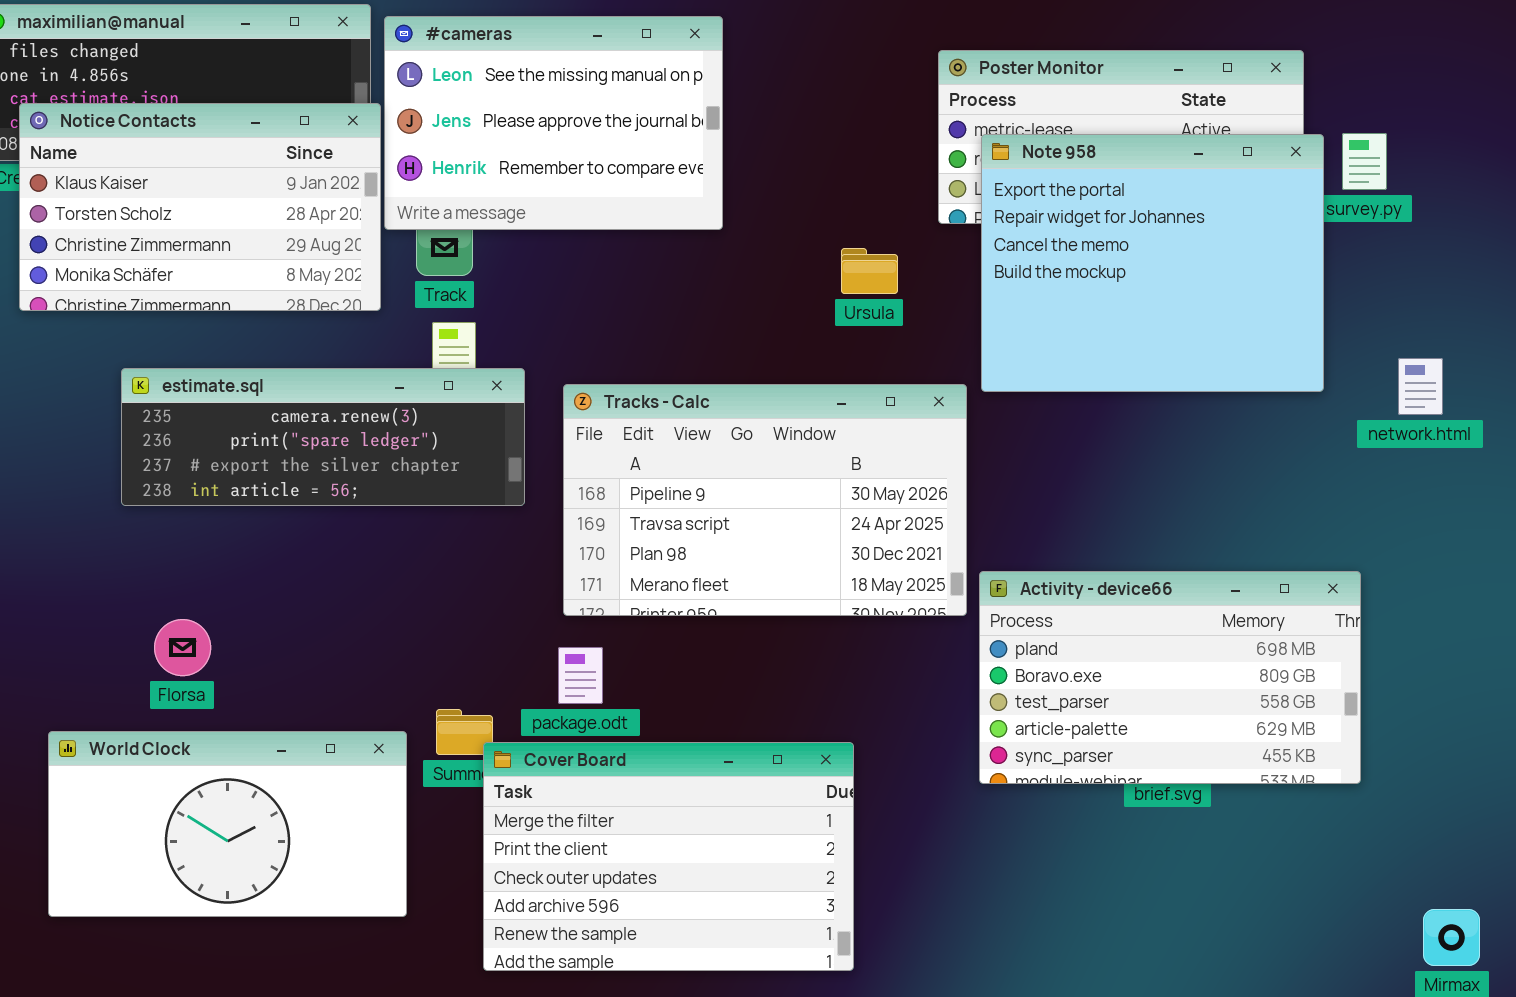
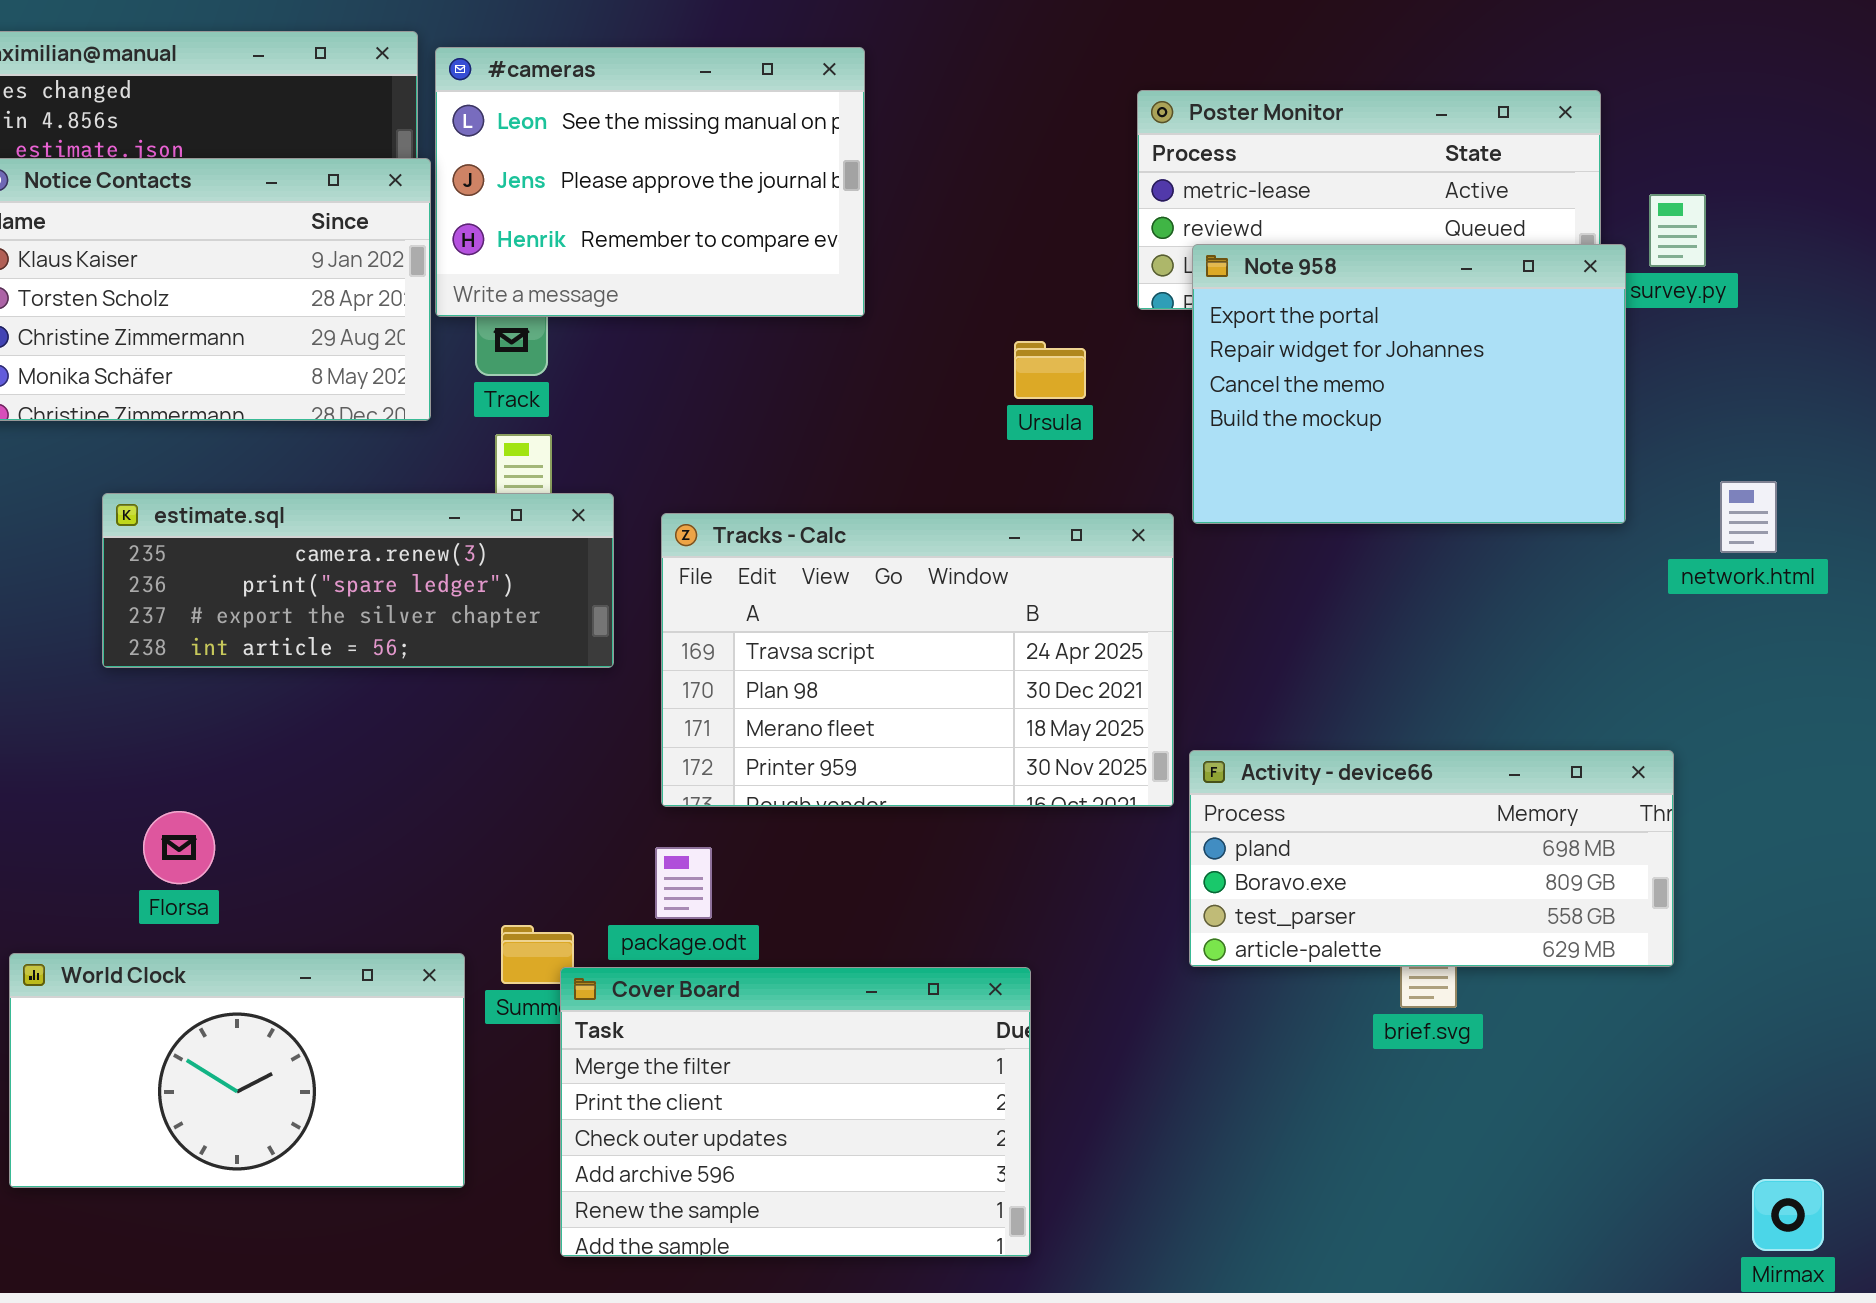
Note 958: [981,134,1324,392] -> [1192,244,1626,524], resized
Tracks - Calc: [563,384,967,616] -> [661,513,1174,807], scrolled down 1 row
Activity - device66: [979,571,1361,784] -> [1189,750,1674,967], resized

